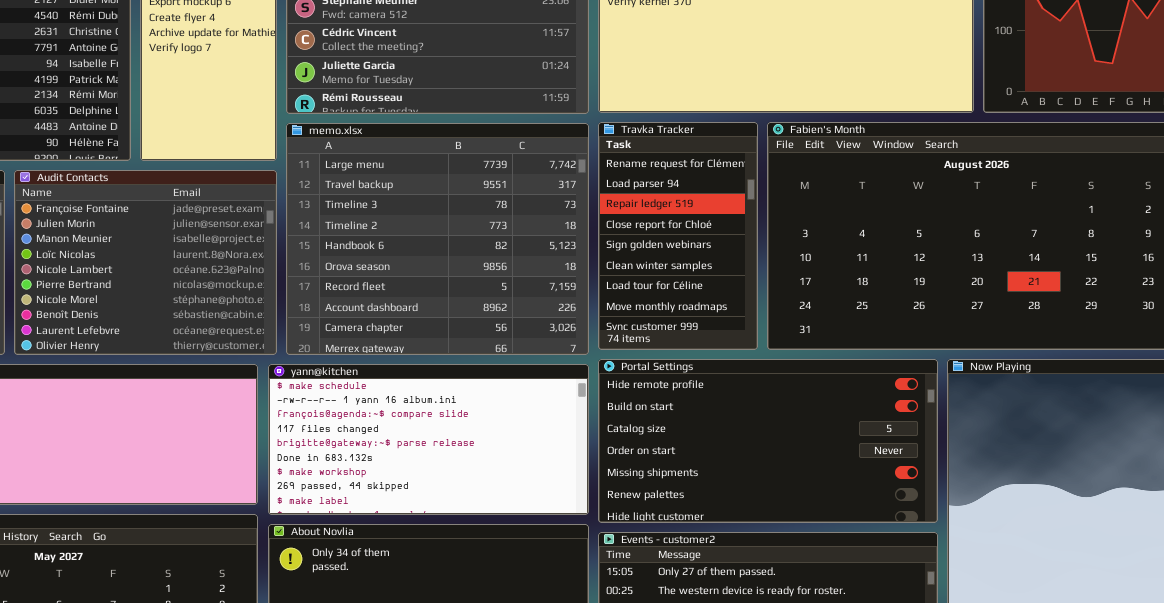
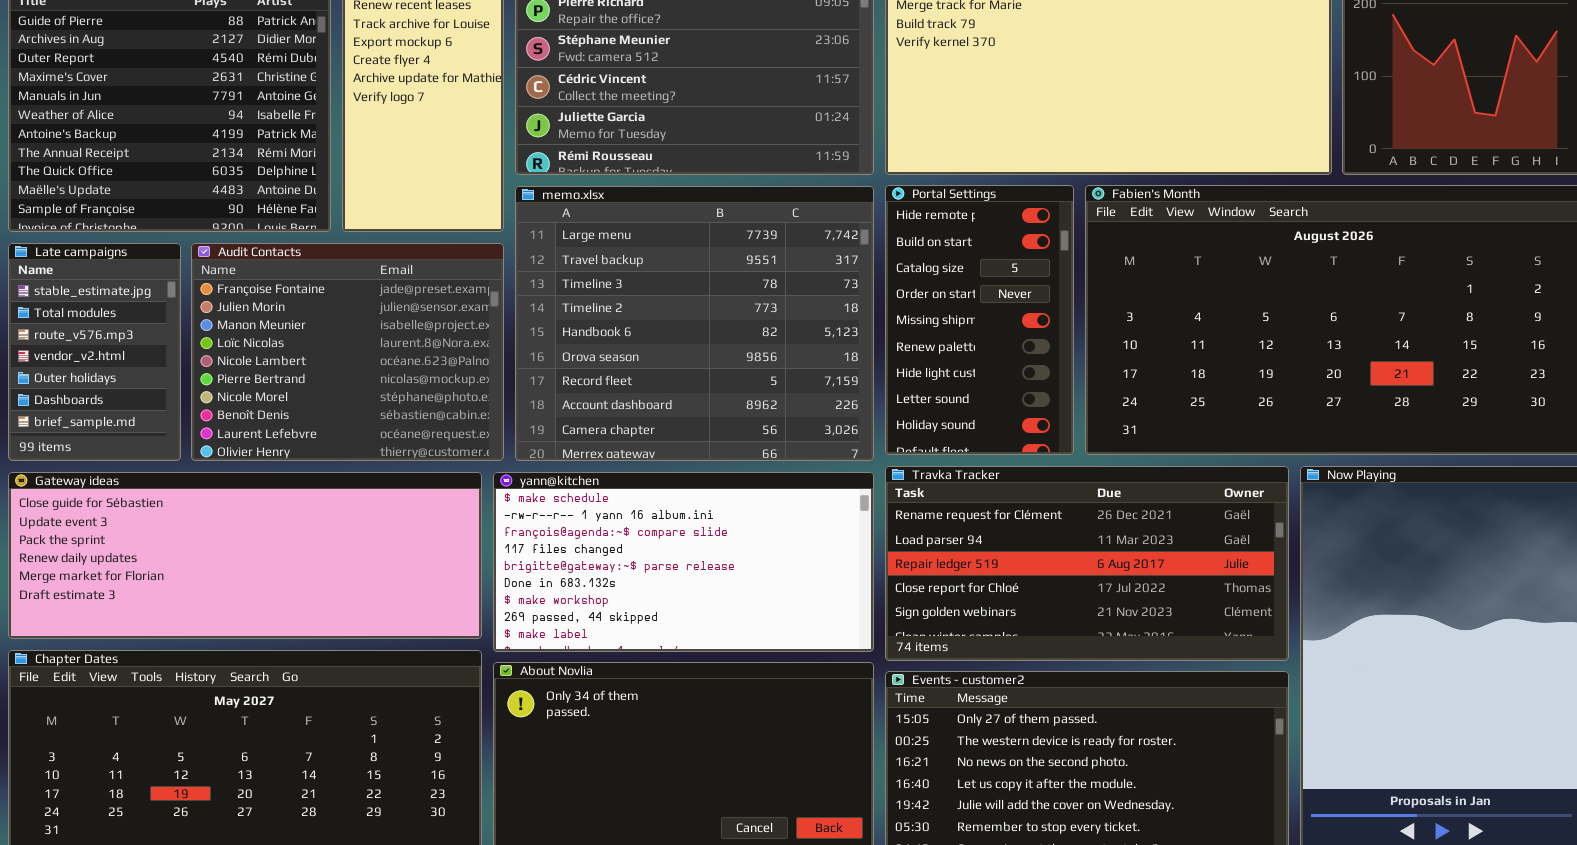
Travka Tracker: [598,122,758,350] -> [885,466,1289,661], moved, resized
Portal Settings: [598,359,938,523] -> [885,185,1074,455], moved, resized

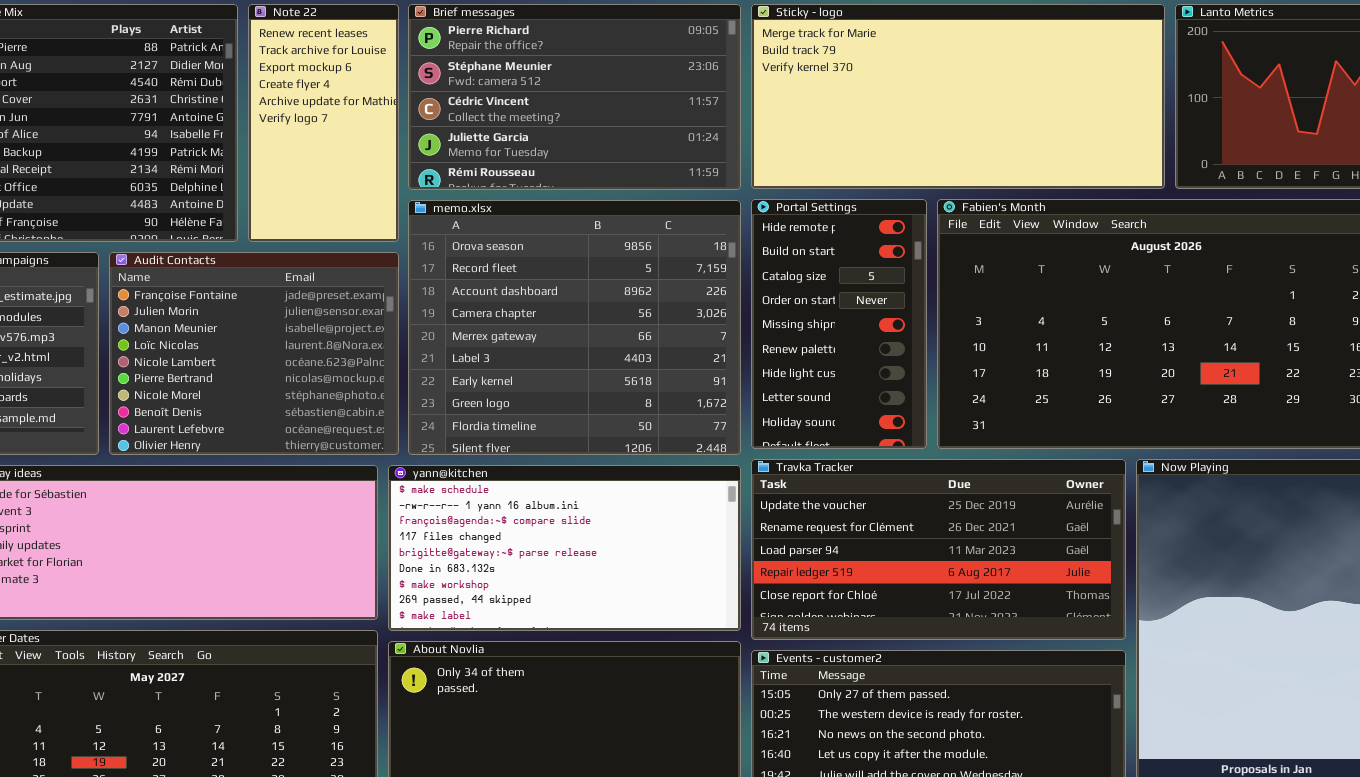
memo.xlsx: [515,186,874,461] -> [408,200,741,455], scrolled down 5 rows
Travka Tracker: [885,466,1289,661] -> [751,459,1126,640], scrolled up 1 row

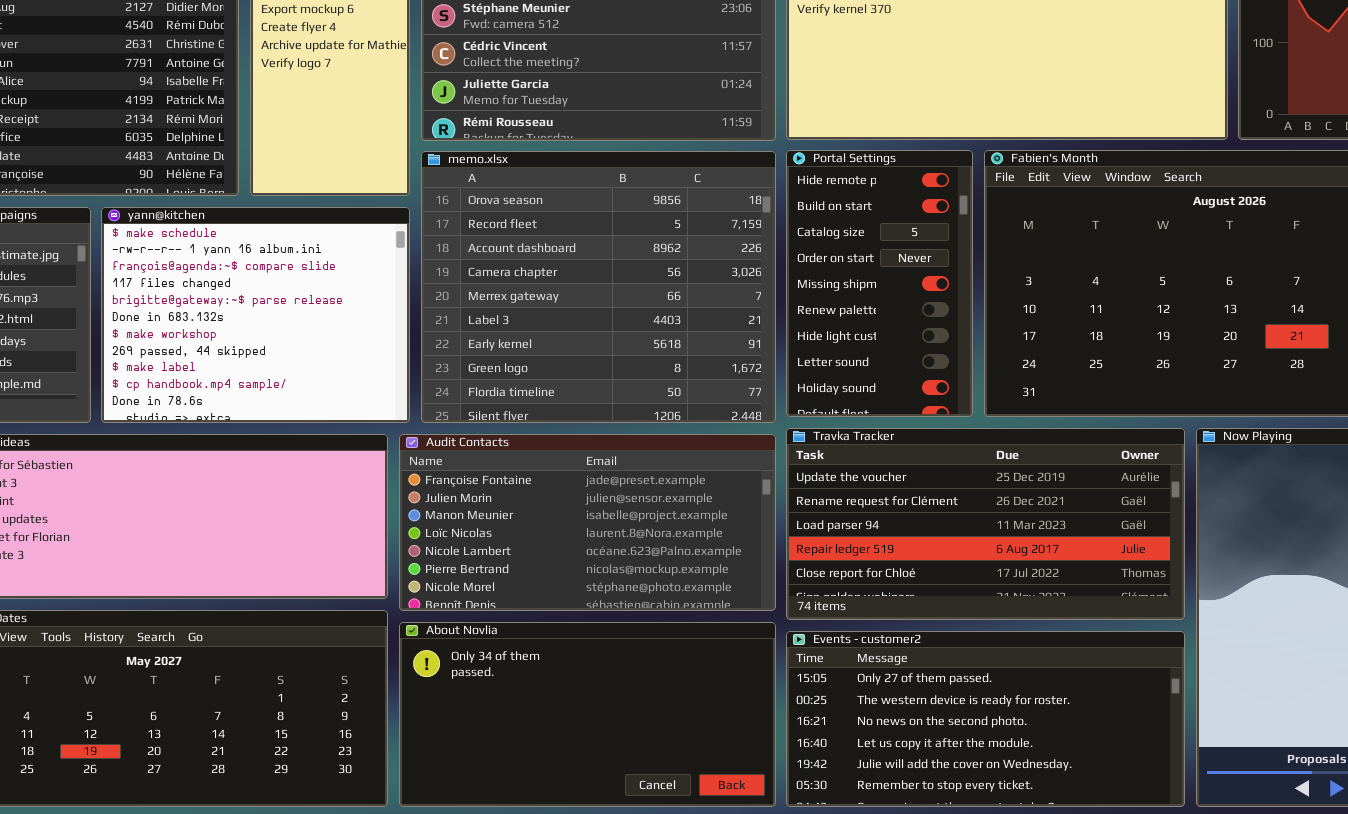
Audit Contacts: [109,252,399,455] -> [399,434,776,611], moved, resized
yann@kitchen: [388,465,741,631] -> [101,207,410,423], moved, resized

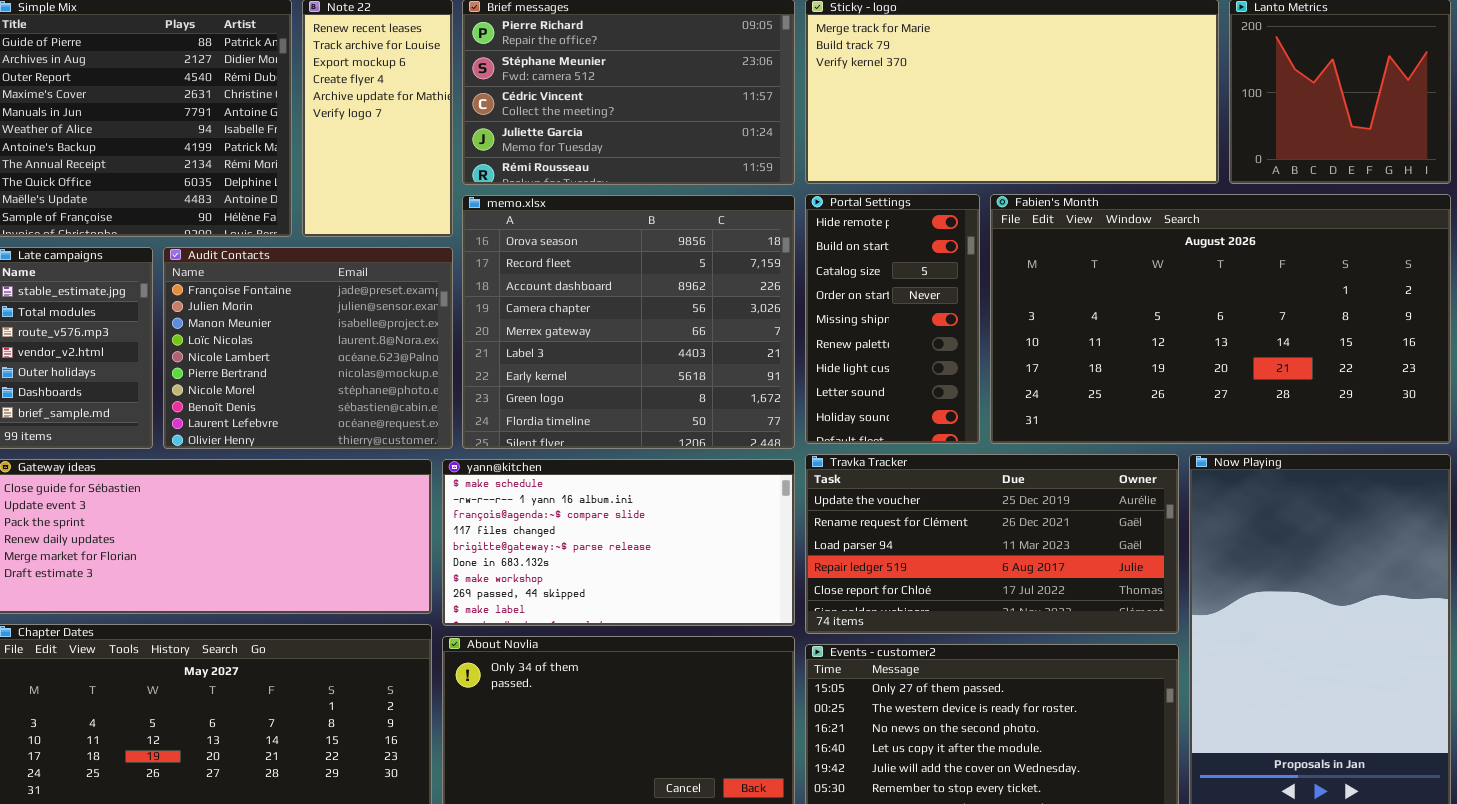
yann@kitchen: [101,207,410,423] -> [442,459,795,626], moved, resized
Audit Contacts: [399,434,776,611] -> [163,247,453,449], moved, resized

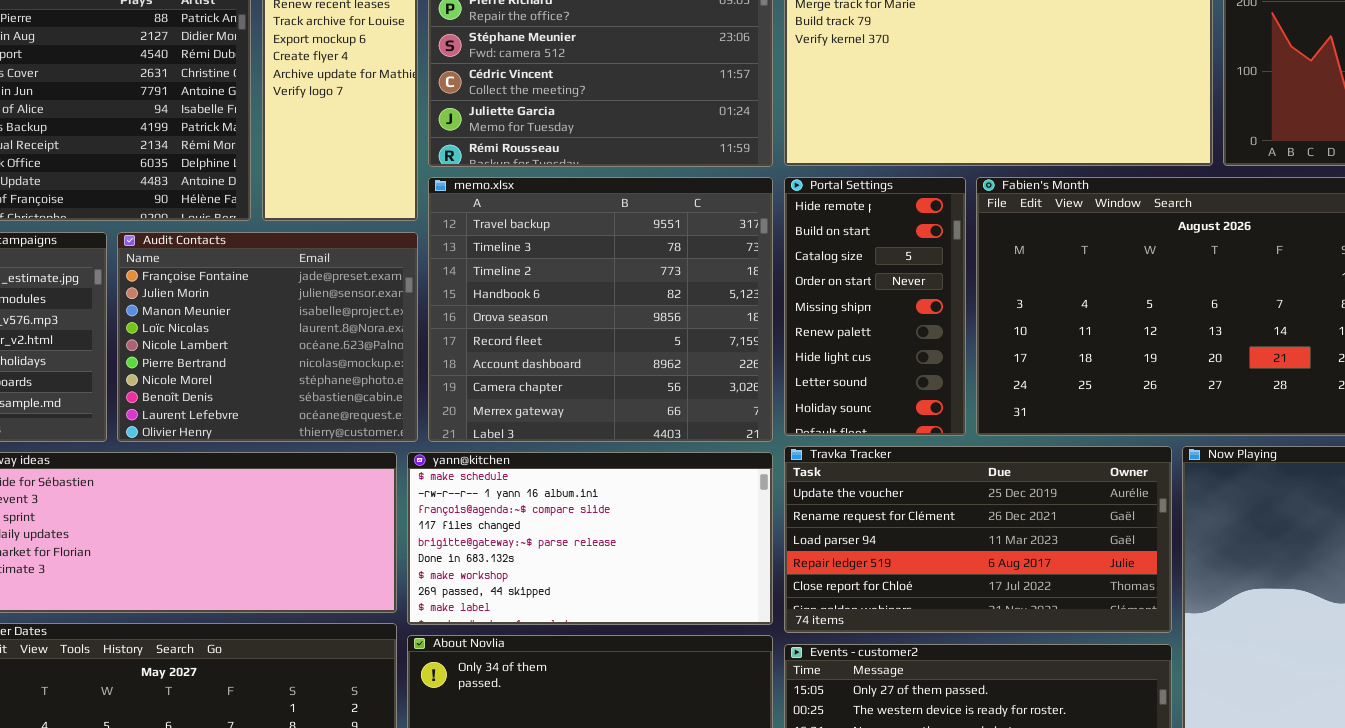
memo.xlsx: [462,195,795,449] -> [428,177,773,442], scrolled up 4 rows

